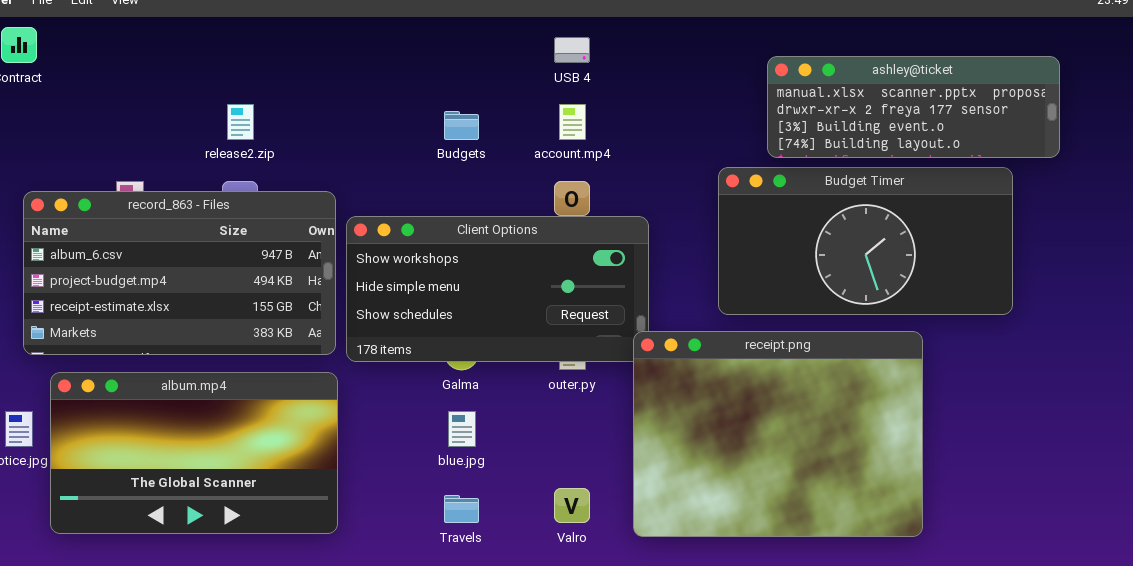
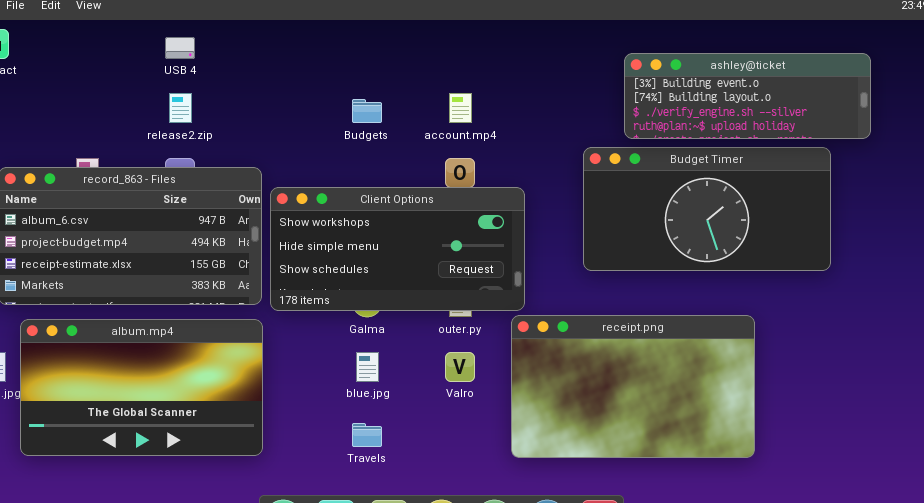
USB 4: [554,37,590,63] -> [165,37,195,59], moved
ashley@ticket: [767,56,1060,158] -> [624,53,871,139], scrolled down 2 rows
receipt.png: [633,331,923,537] -> [511,315,755,458], resized
Valro: [554,488,590,523] -> [445,352,475,382], moved

